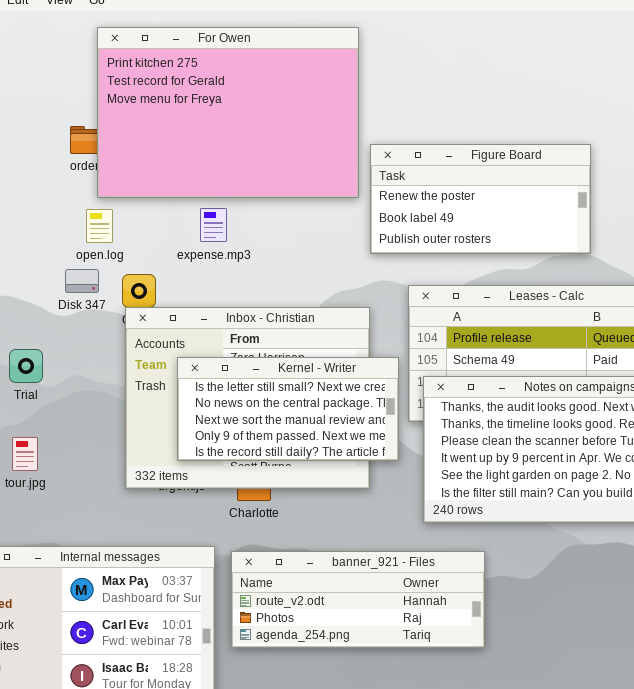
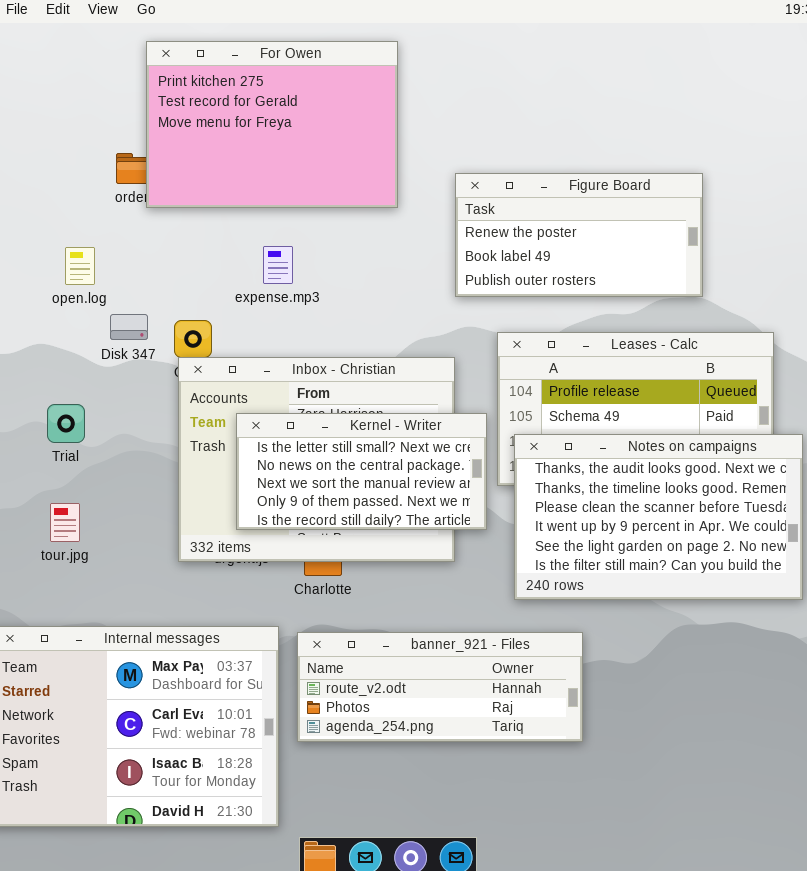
For Owen: [97,27,359,198] -> [146,41,398,208], resized
open.log: [86,209,113,243] -> [65,247,95,285], moved

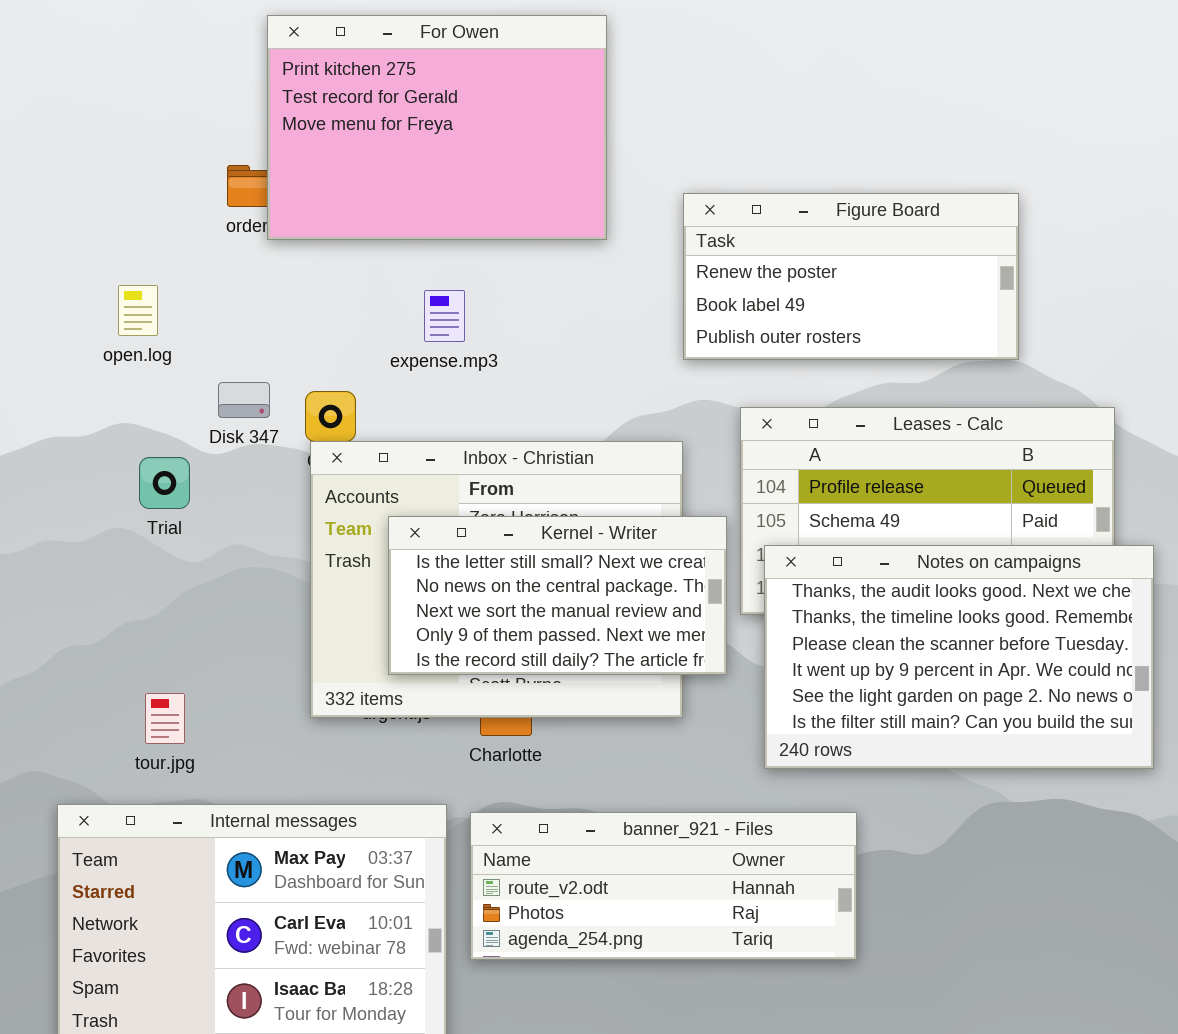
open.log: [65,247,95,285] -> [118,285,158,336], moved
Trial: [47,404,85,443] -> [139,457,190,509], moved
tour.jpg: [50,503,80,542] -> [145,693,185,744], moved

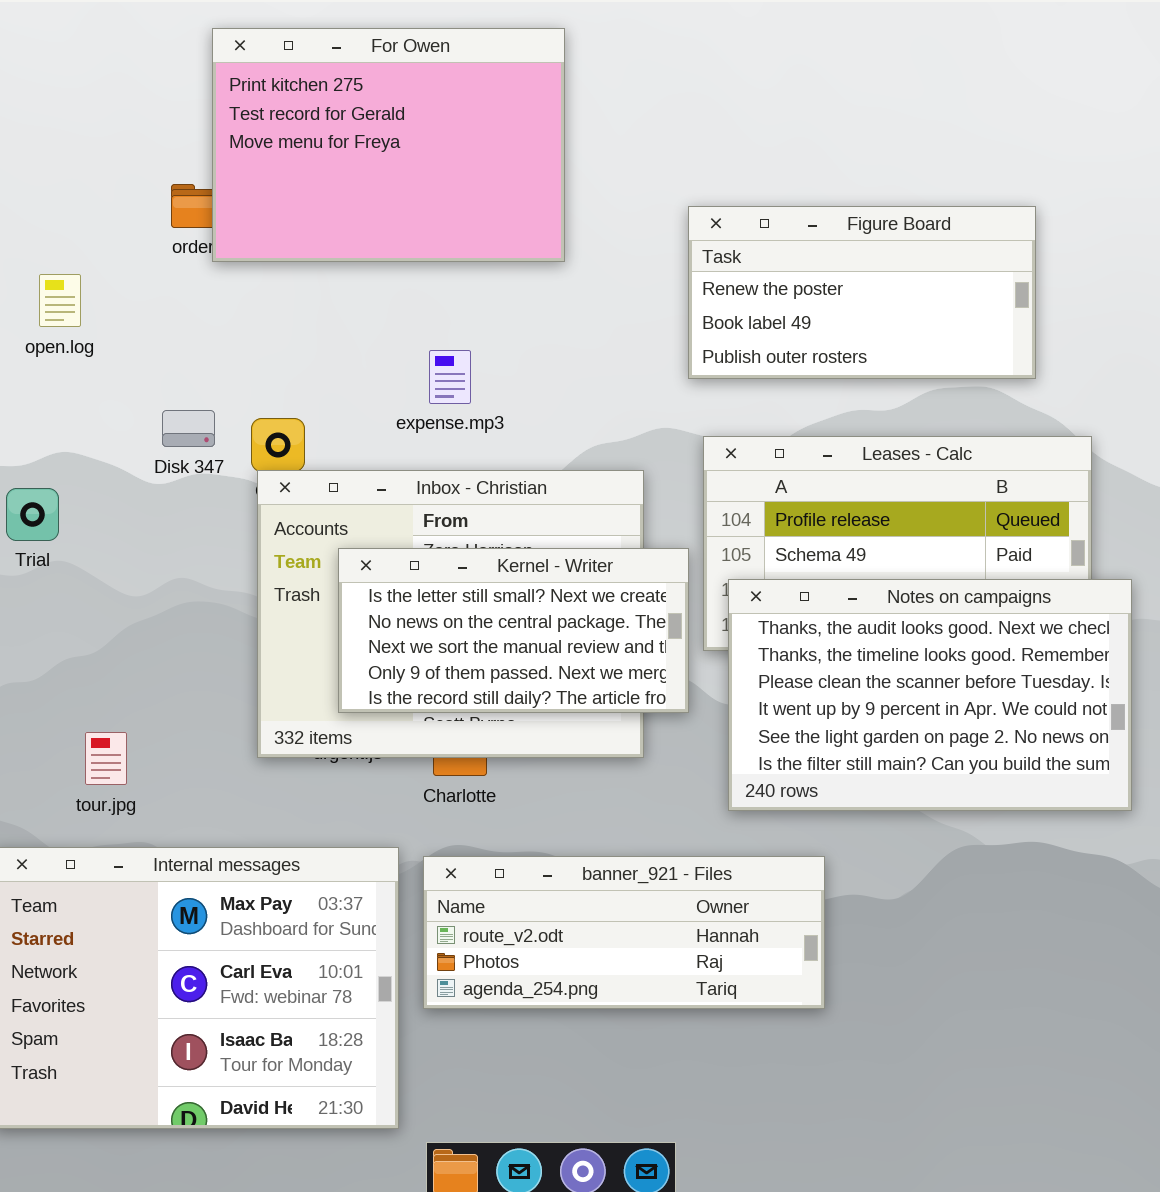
Figure Board: [683,193,1019,360] -> [688,206,1036,379], moved
open.log: [118,285,158,336] -> [39,274,81,327], moved
expense.mp3: [424,290,465,342] -> [429,350,471,404], moved
Trial: [139,457,190,509] -> [6,488,59,541], moved

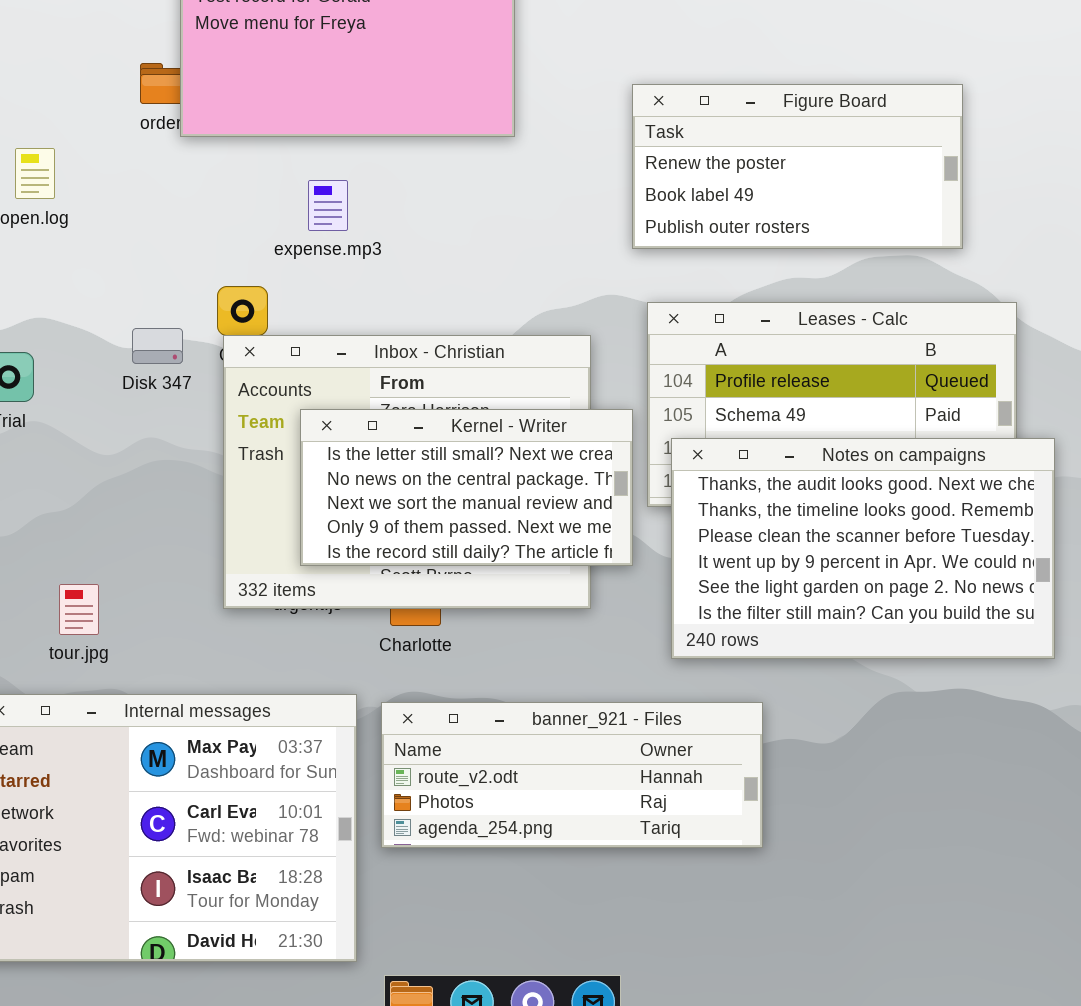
expense.mp3: [429,350,471,404] -> [308,180,348,231], moved
Disk 347: [162,410,215,447] -> [132,328,183,364], moved

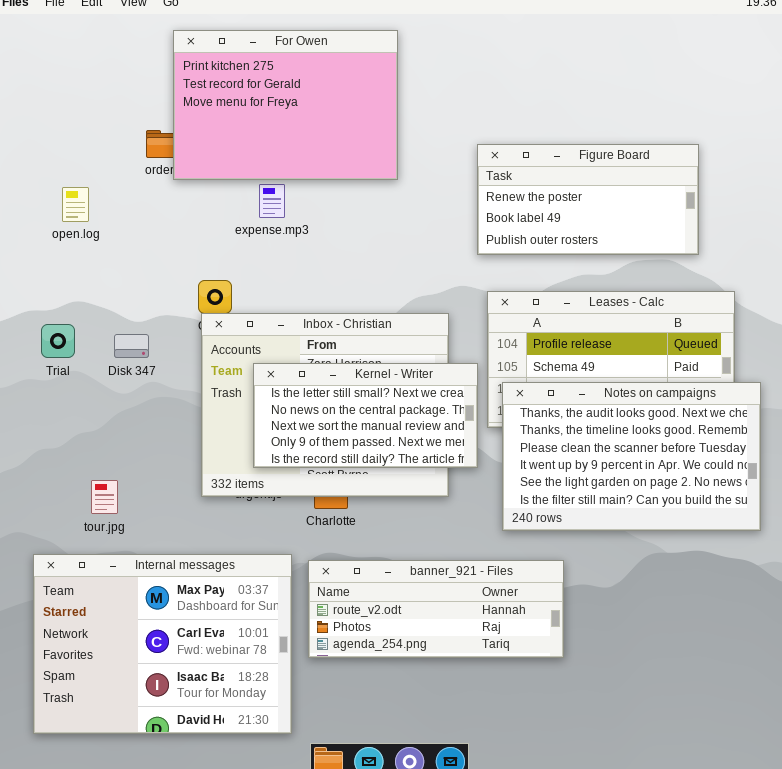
expense.mp3: [308,180,348,231] -> [259,184,285,218], moved
Disk 347: [132,328,183,364] -> [114,334,149,358], moved

